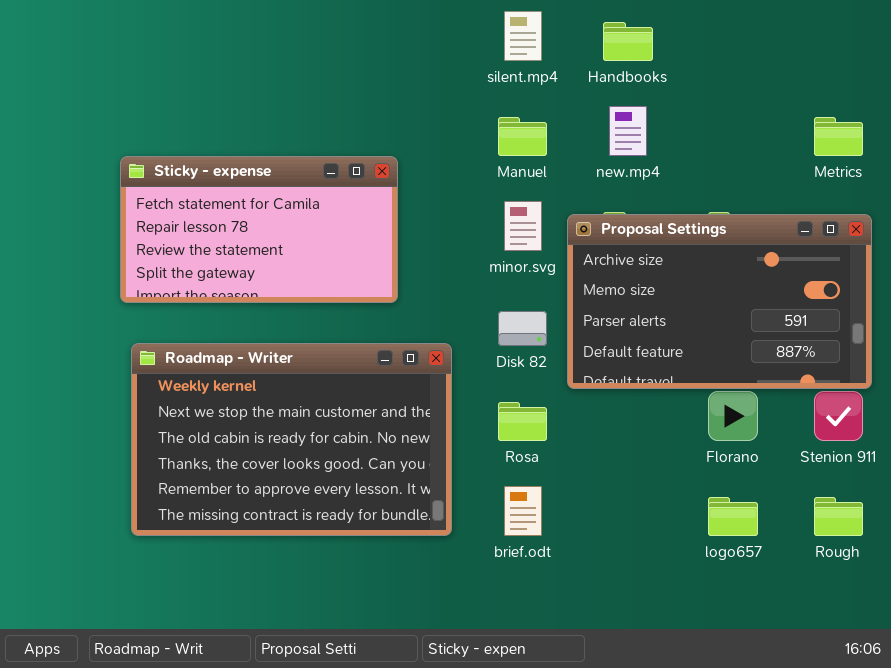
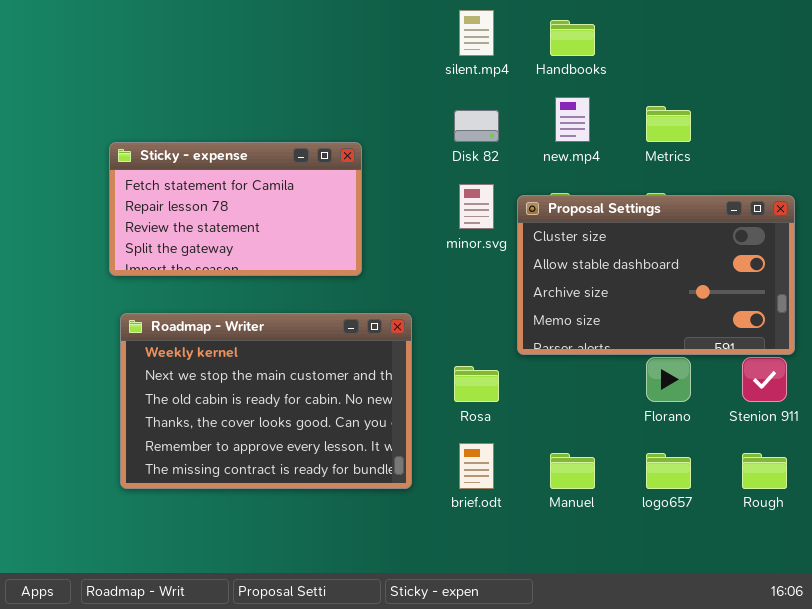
Manuel: [498,117,547,156] -> [550,453,595,489], moved
Metrics: [814,117,863,156] -> [646,106,691,142], moved
Proposal Settings: [567,214,872,389] -> [517,195,795,355], scrolled up 2 rows
Disk 82: [498,311,547,346] -> [454,110,499,142], moved

